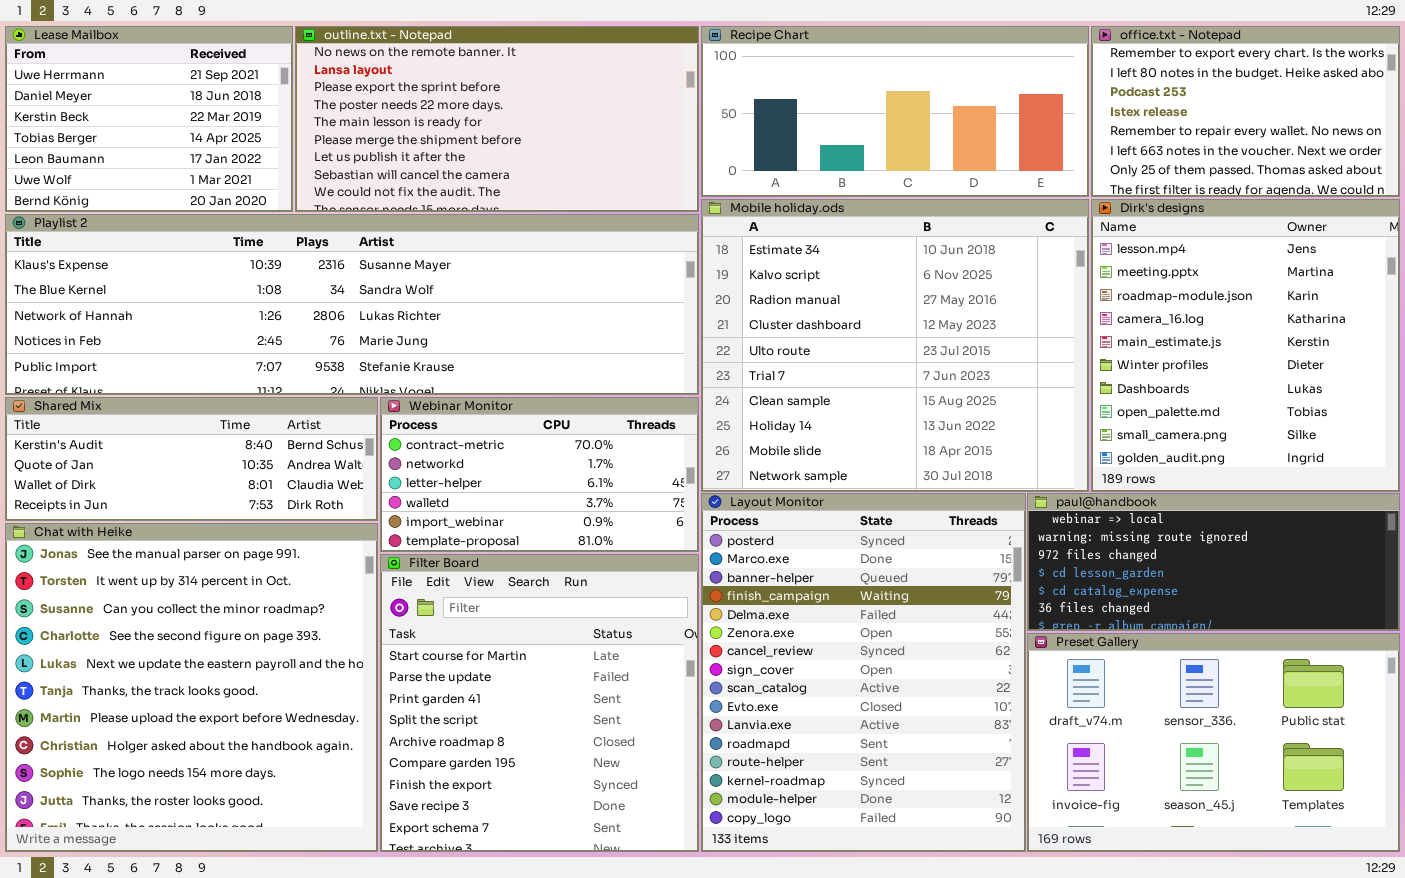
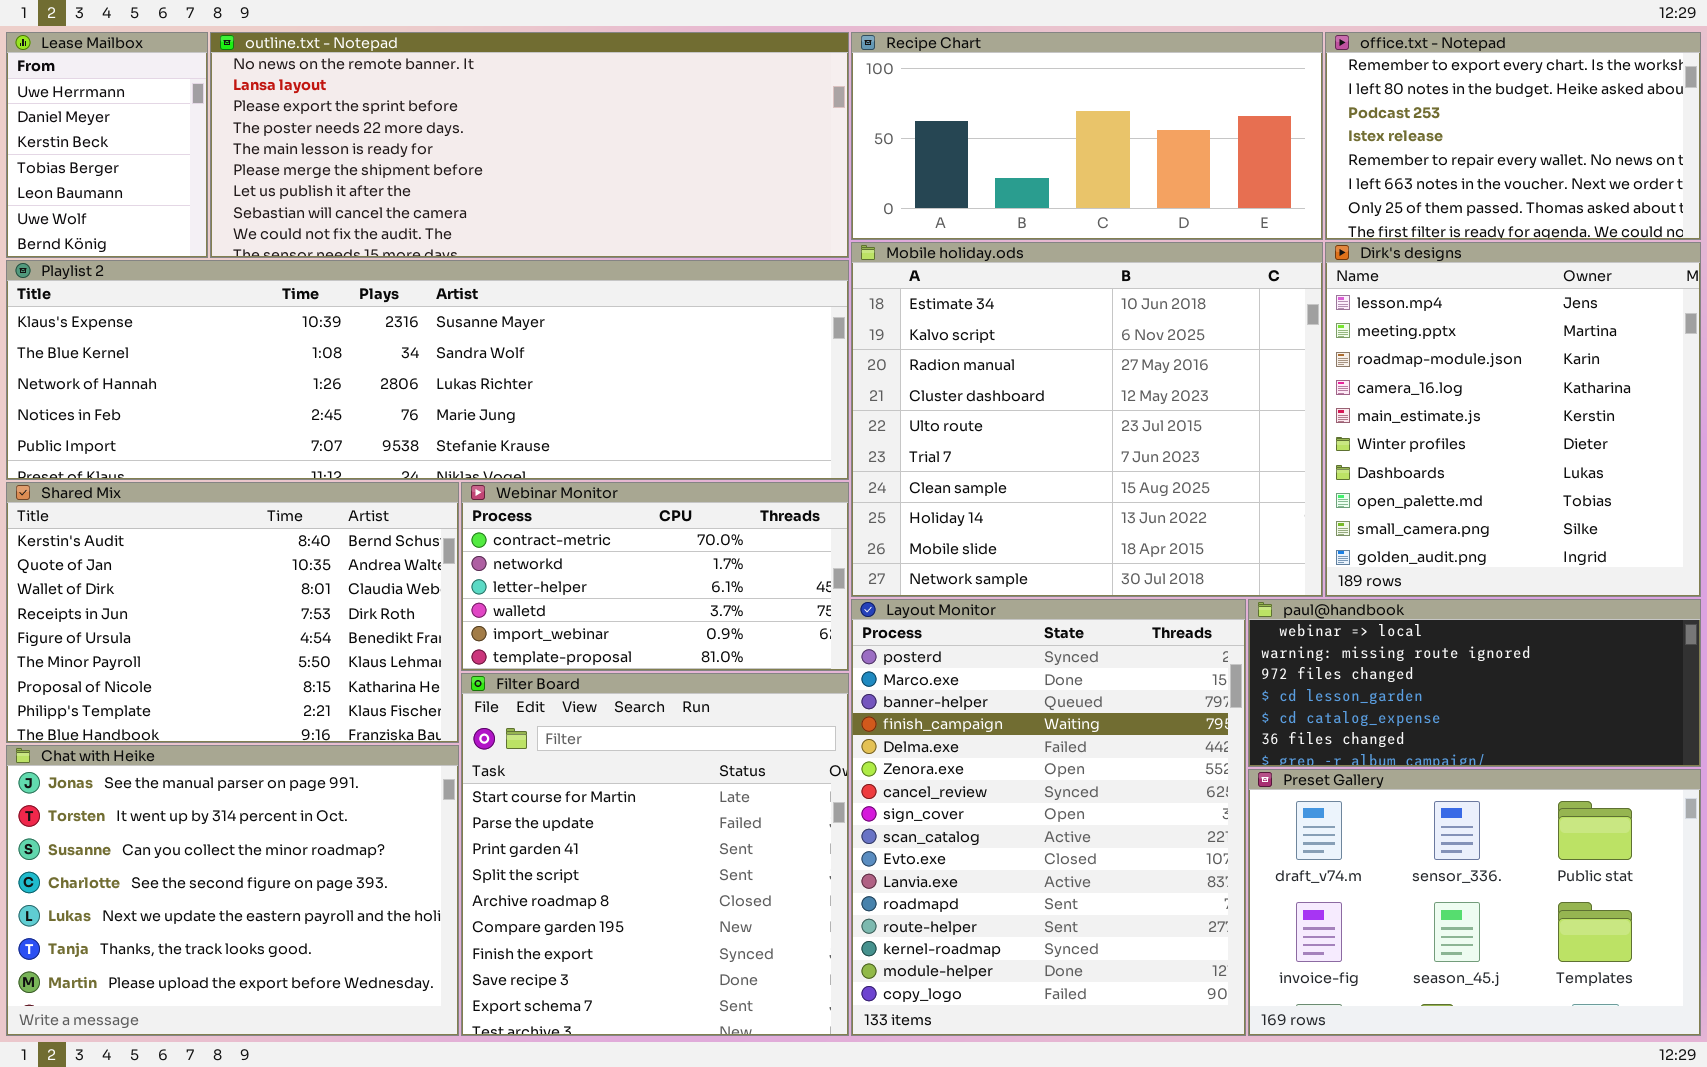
Lease Mailbox: [5,26,293,212] -> [6,32,208,258], resized
outline.txt - Notepad: [295,26,699,212] -> [210,32,849,258], resized
Shared Mix: [5,397,378,521] -> [6,482,459,743], resized
Chat with Heike: [5,523,378,852] -> [6,745,459,1036], resized

